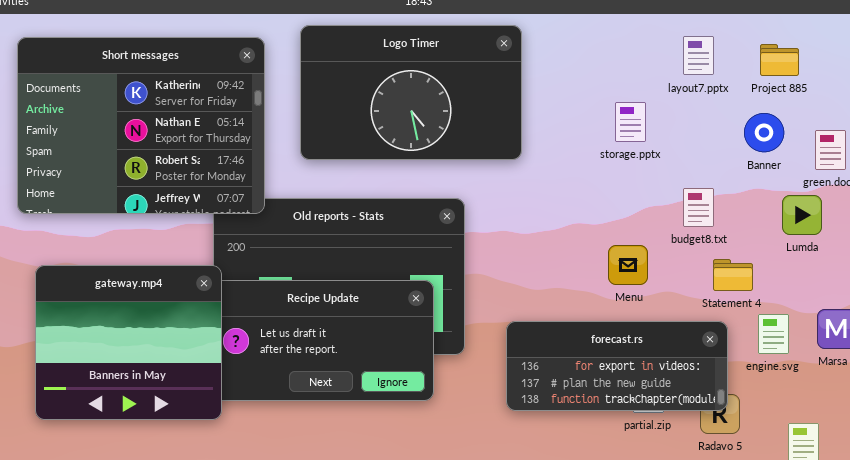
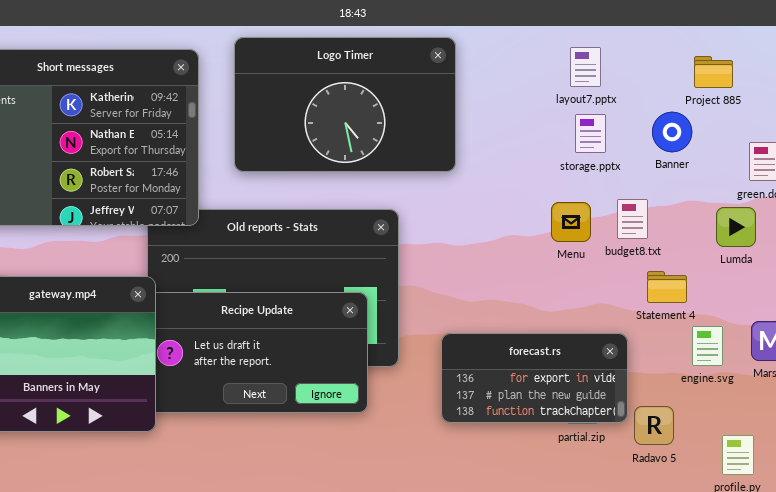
layout7.pptx: [683,36,714,75] -> [570,47,601,87], moved
storage.pptx: [615,102,646,142] -> [575,114,606,153], moved
Banner: [744,113,784,152] -> [652,112,692,152], moved
Menu: [608,245,648,285] -> [551,202,591,242], moved
forecast.rs: [506,321,728,411] -> [441,333,628,423], resized

